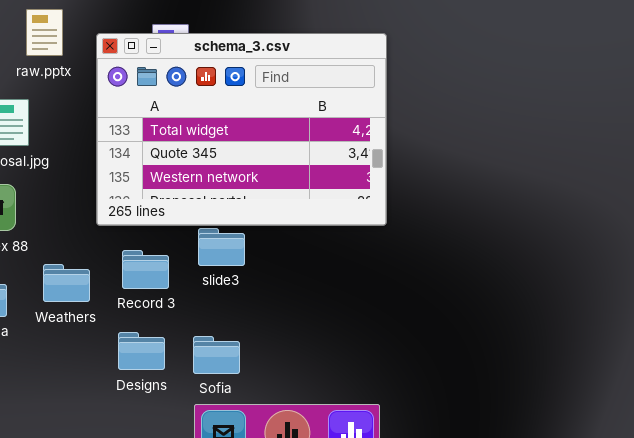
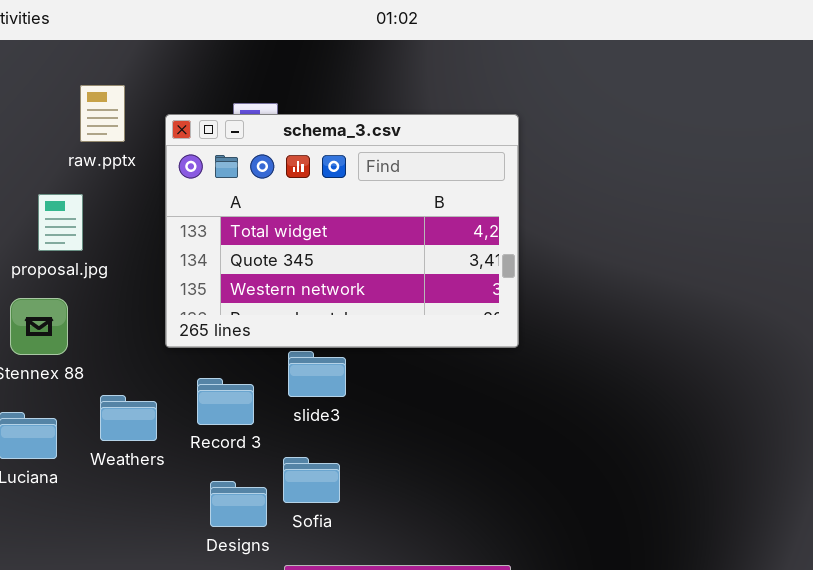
Designs: [118,332,165,370] -> [210,481,267,527], moved
Sofia: [193,336,240,374] -> [283,457,340,503], moved

